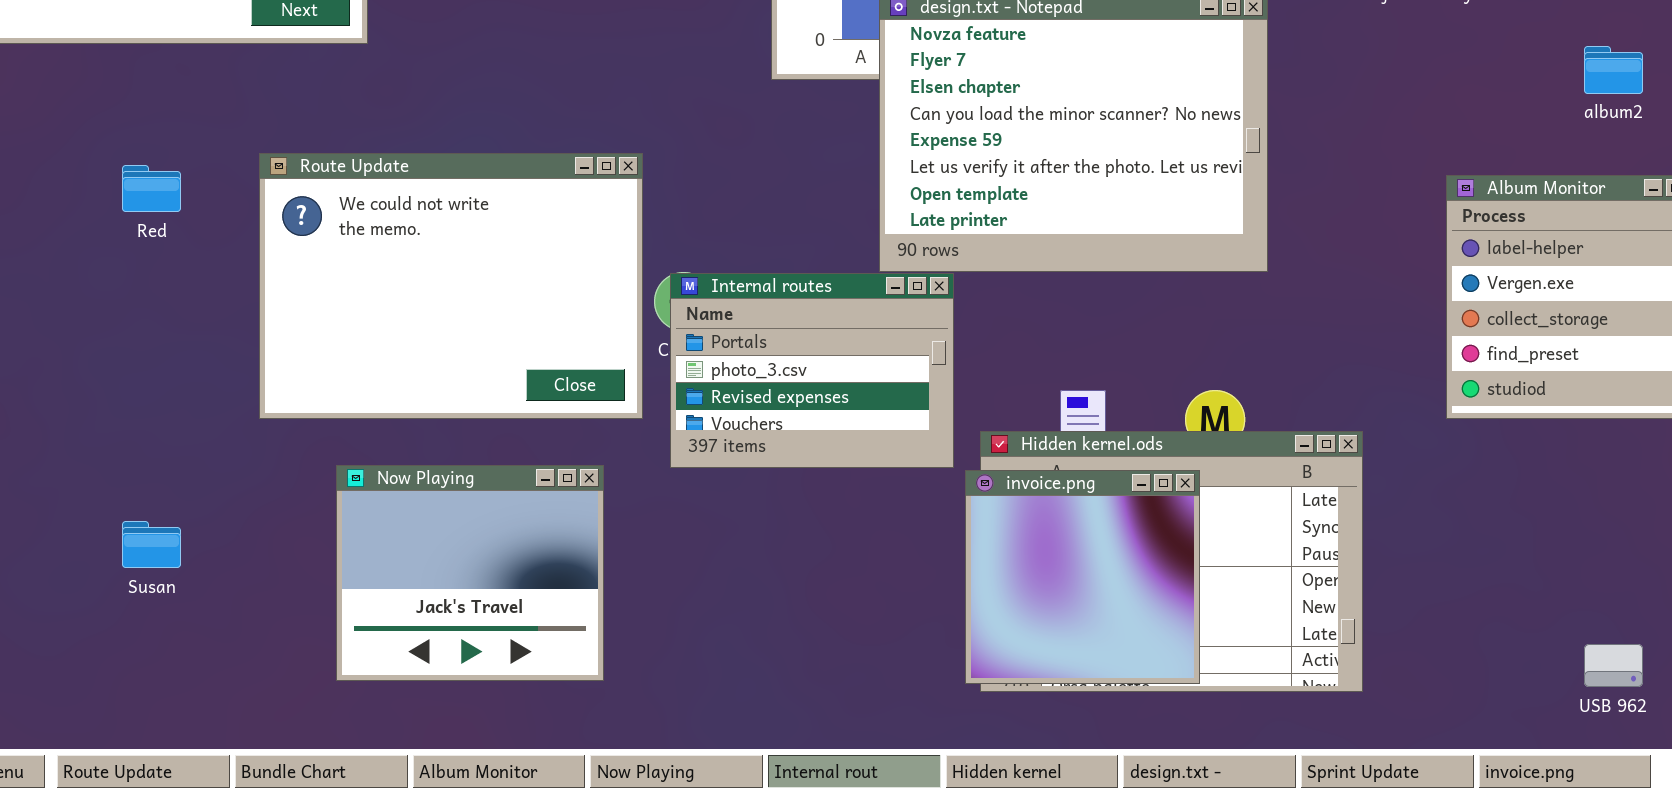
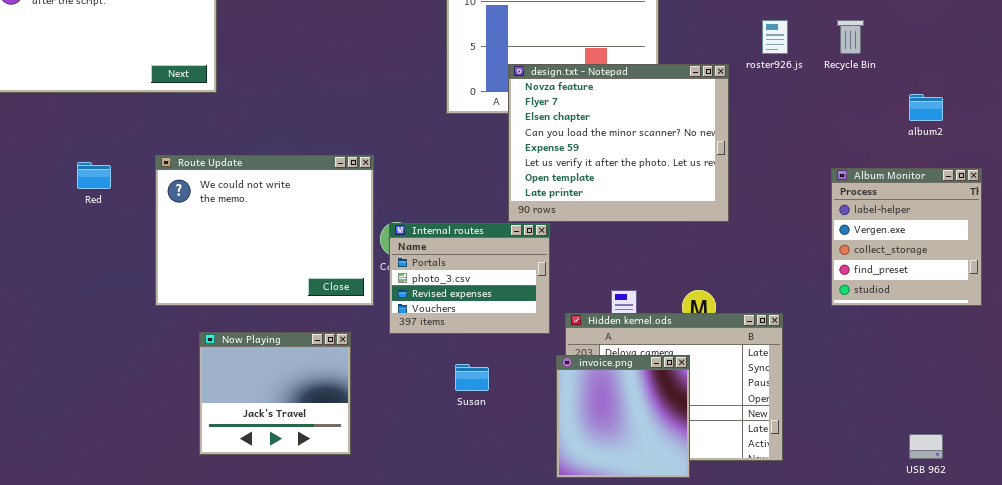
invoice.png: [965,470,1200,684] -> [556,355,690,478], moved
Susan: [122,521,181,568] -> [455,364,489,391], moved

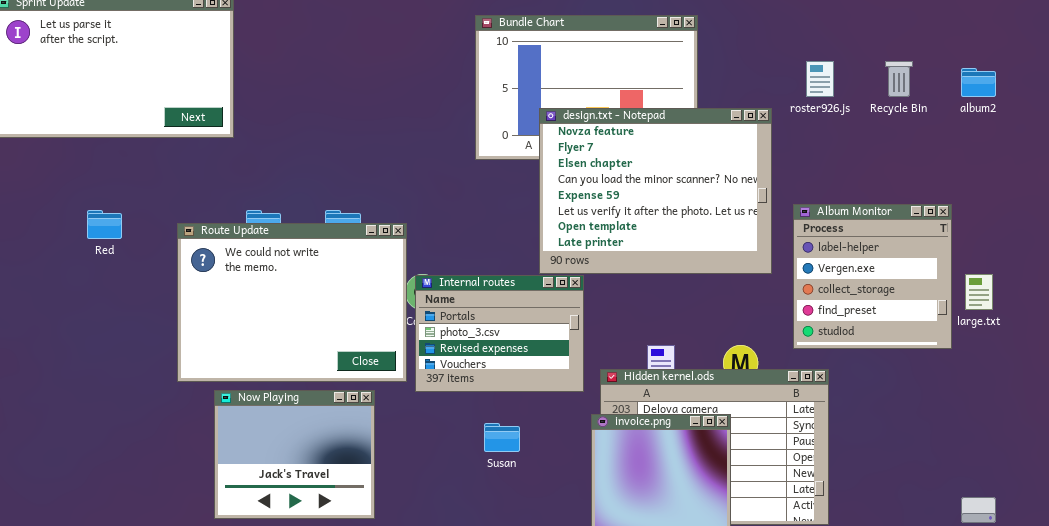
album2: [909,94,943,121] -> [961,68,996,97], moved
Route Update: [155,155,374,306] -> [177,223,407,382], moved
Album Monitor: [831,168,982,306] -> [793,204,952,349], moved

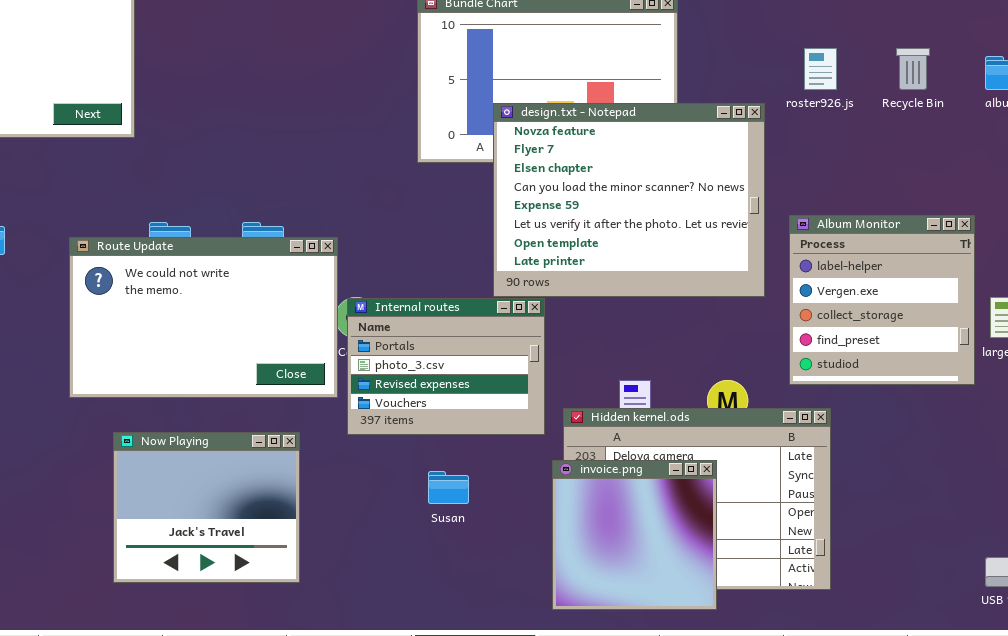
Route Update: [177,223,407,382] -> [69,237,338,398], resized

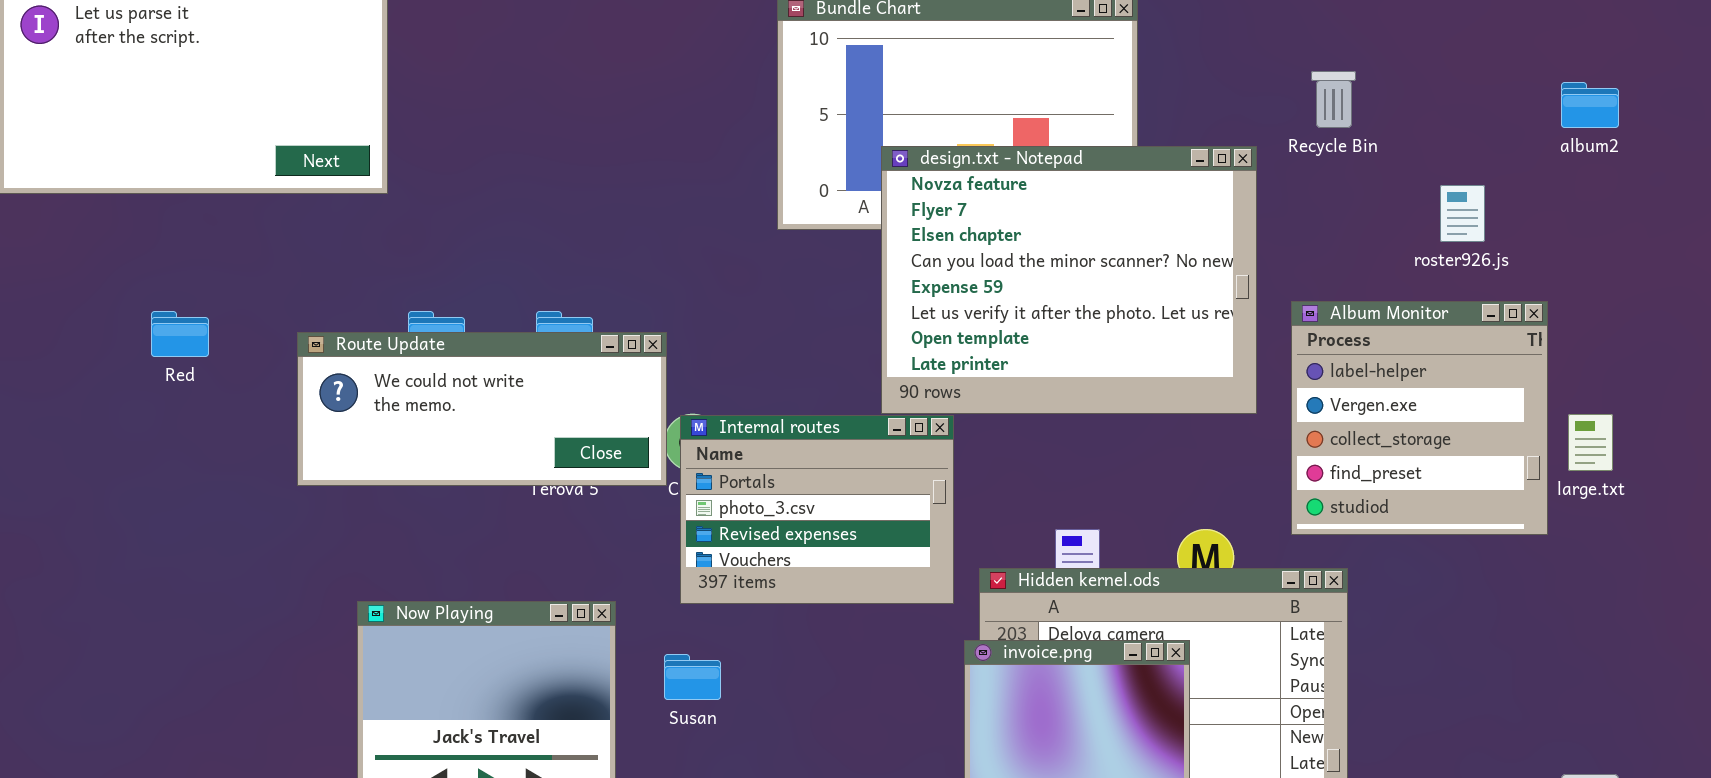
roster926.js: [804,48,837,90] -> [1440,185,1485,242], moved
Recycle Bin: [896,48,930,90] -> [1311,71,1356,128], moved
Route Update: [69,237,338,398] -> [297,332,667,486], resized
Susan: [428,471,469,504] -> [664,654,721,700], moved

